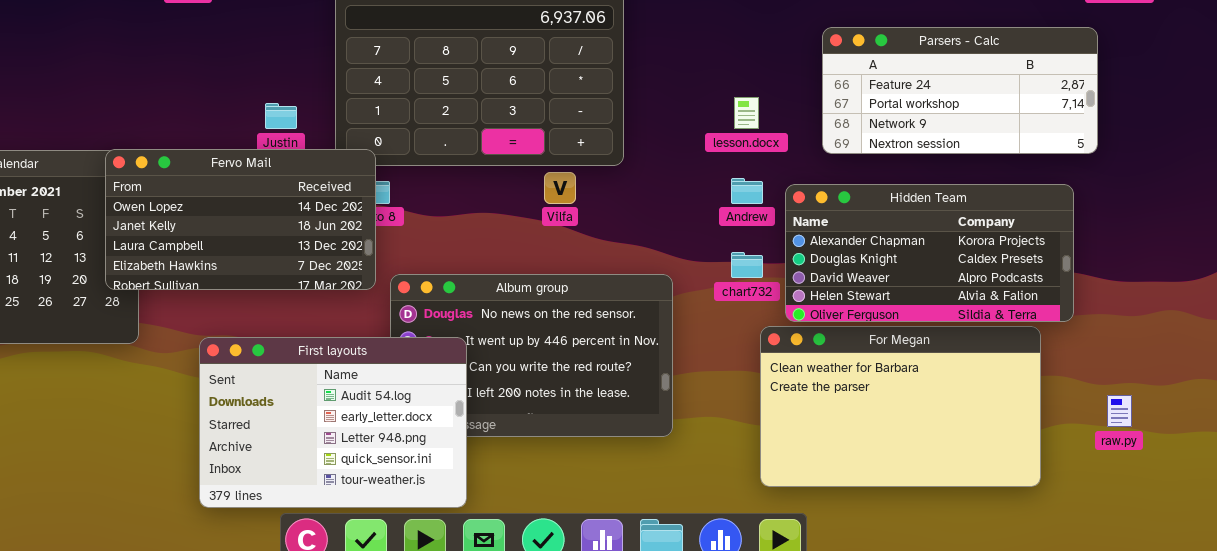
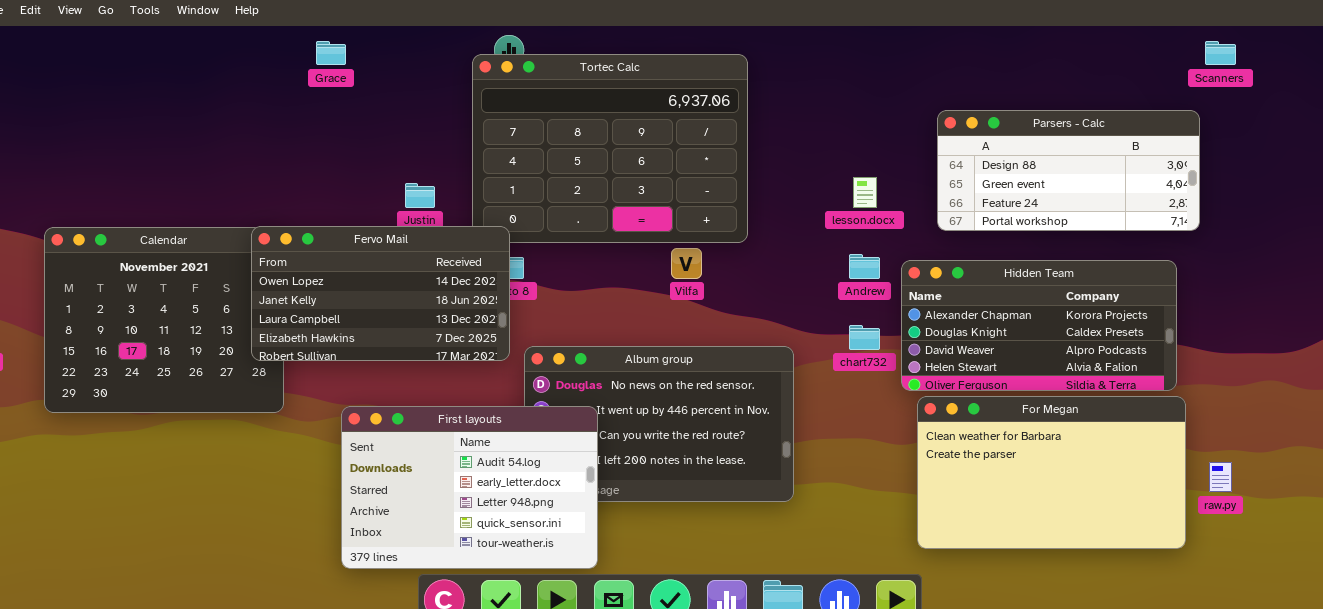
Parsers - Calc: [822,27,1098,154] -> [937,110,1200,231], scrolled up 2 rows
For Megan: [760,326,1041,487] -> [917,396,1186,549], moved

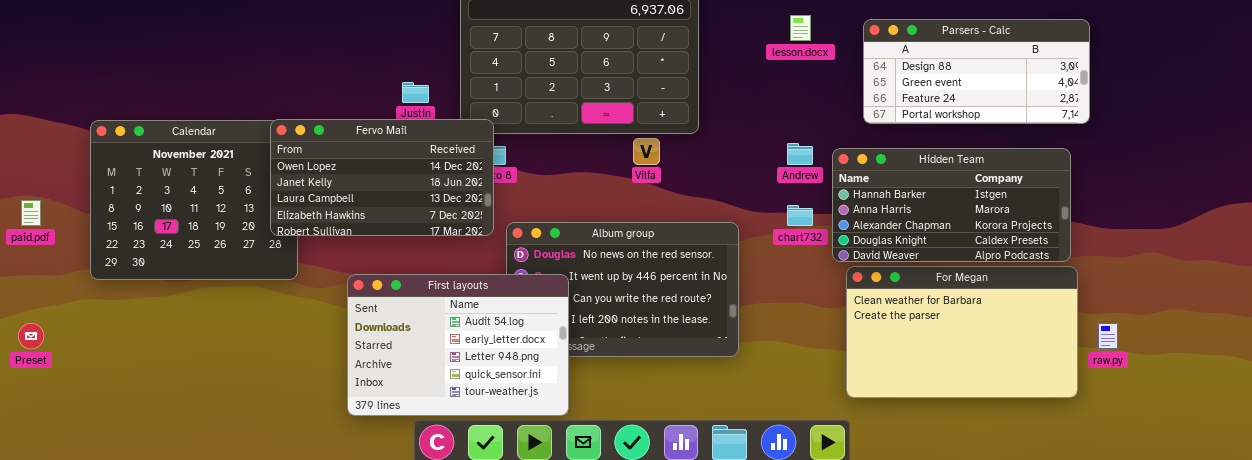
lesson.docx: [853,177,877,208] -> [790,15,811,41], moved
Hidden Team: [901,260,1177,391] -> [832,148,1071,262], scrolled up 2 rows

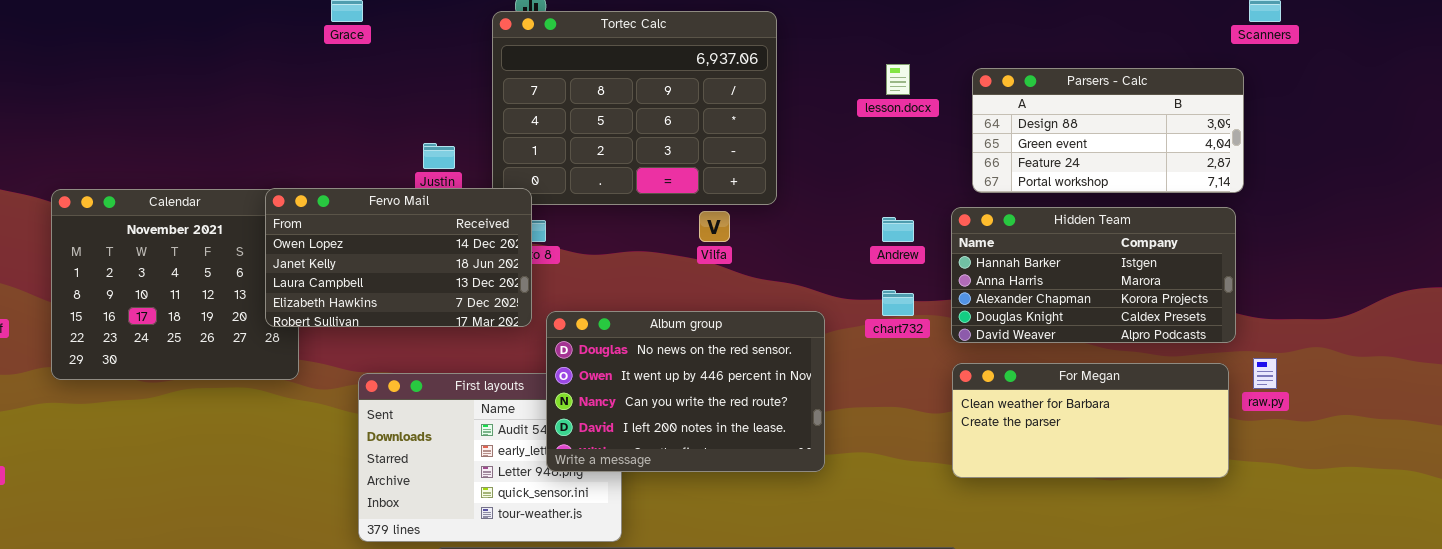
Hidden Team: [832,148,1071,262] -> [951,207,1236,343], moved
Album group: [506,222,739,357] -> [546,311,825,472], raised
For Megan: [846,266,1078,398] -> [952,363,1229,478], resized
raw.py: [1098,323,1118,349] -> [1253,358,1277,389], moved

